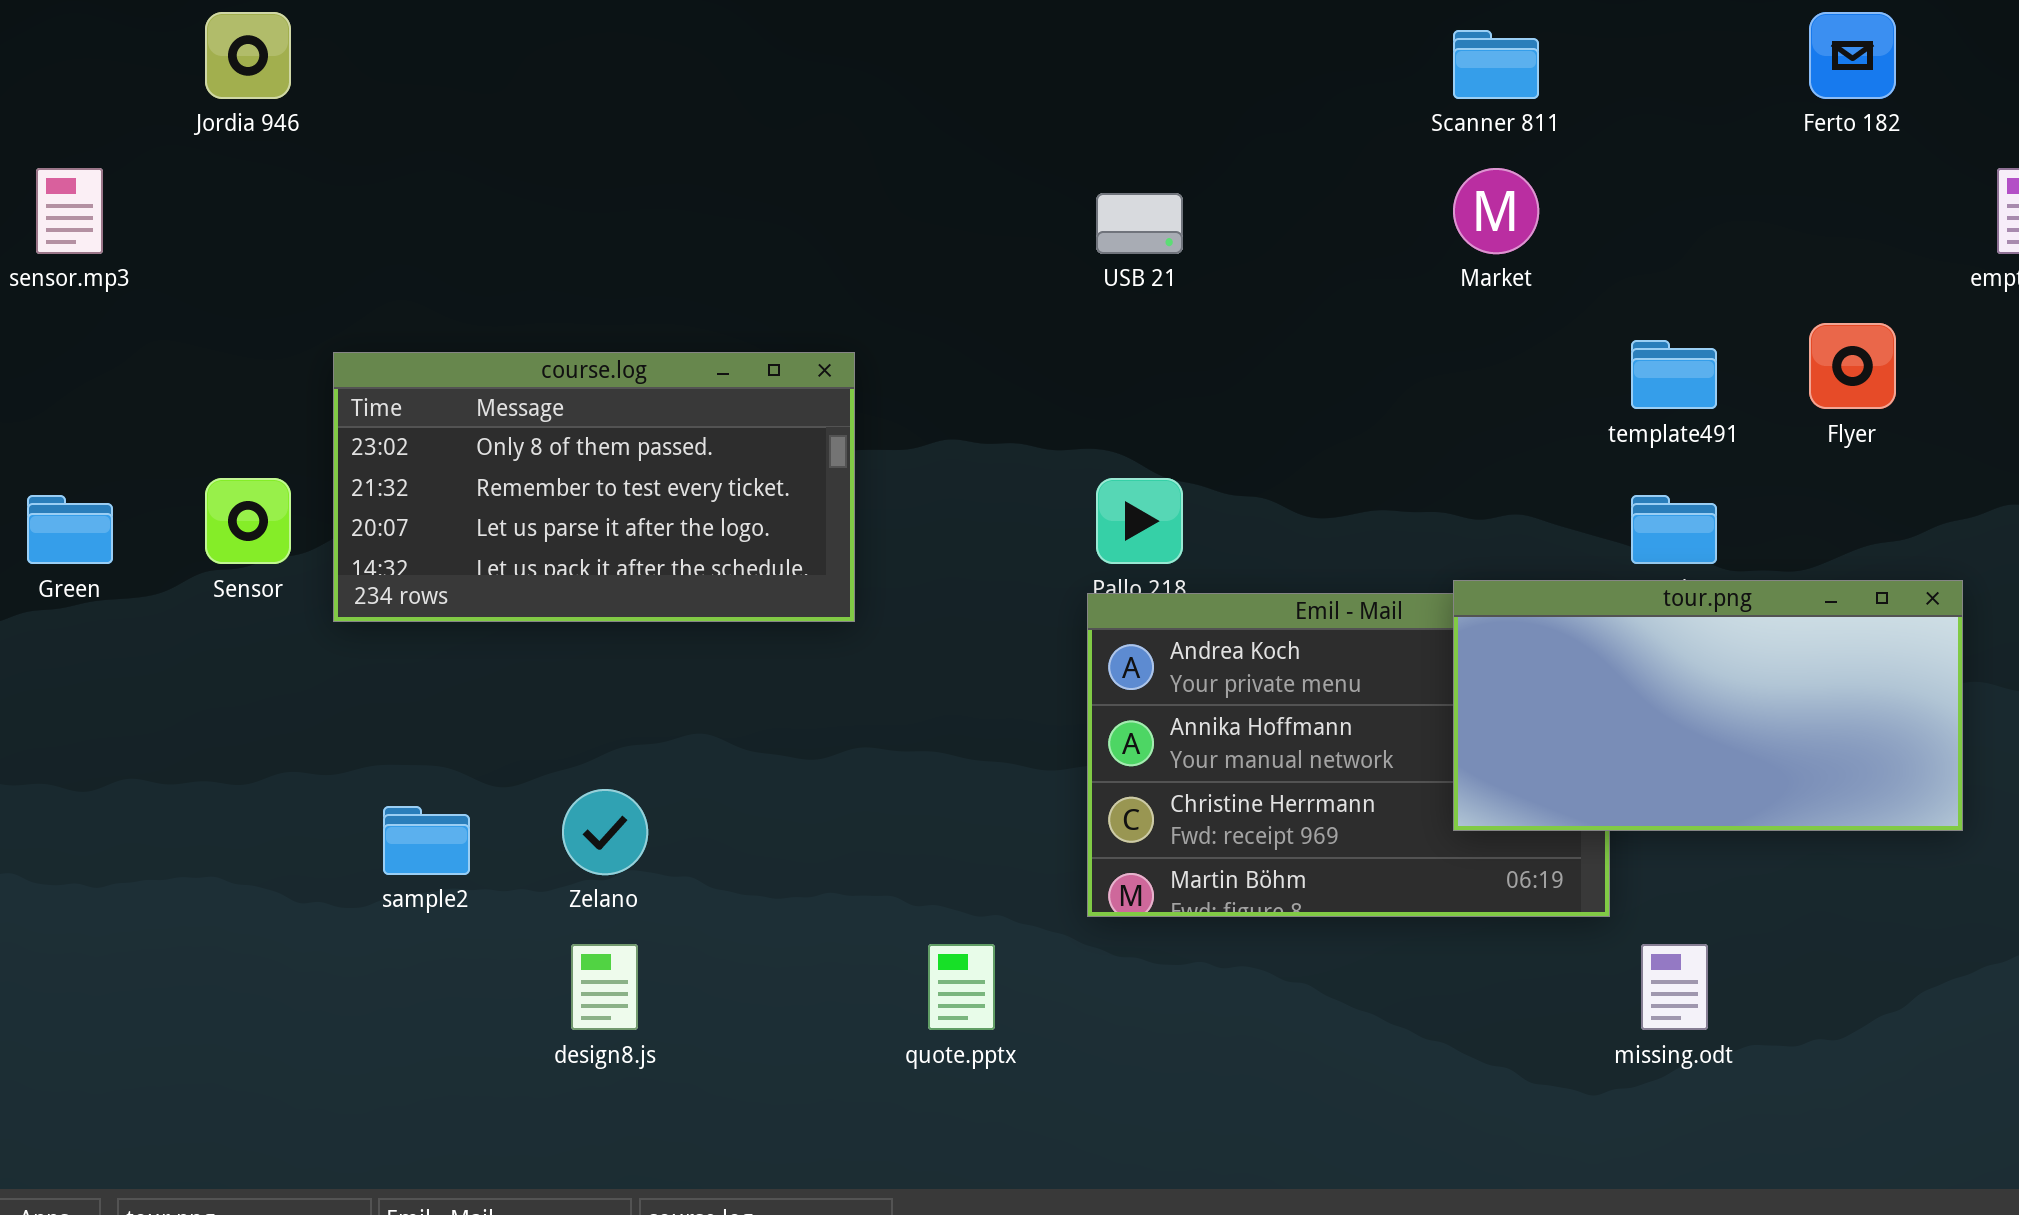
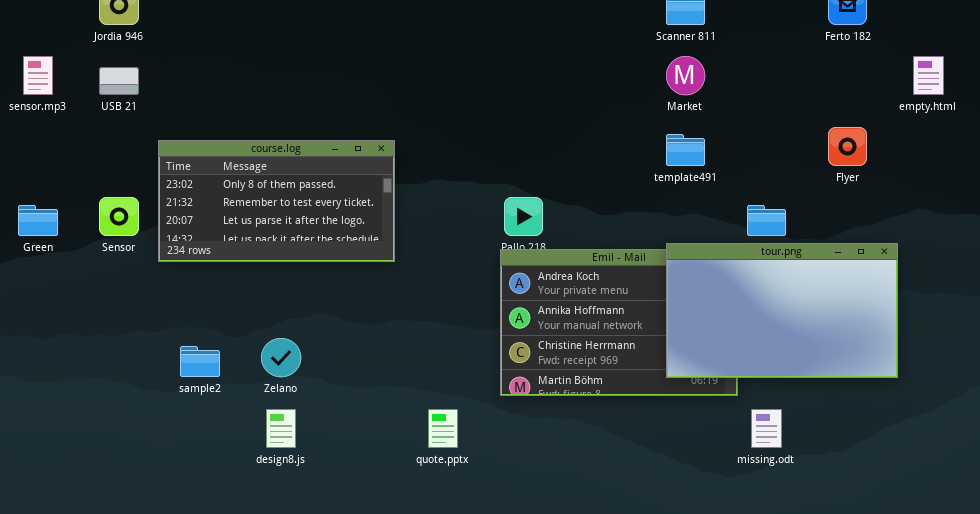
USB 21: [1096,193,1183,254] -> [99,67,139,95], moved
template491: [1631,340,1717,409] -> [666,134,705,166], moved
tour.png: [1453,580,1963,831] -> [666,243,898,378], resized

